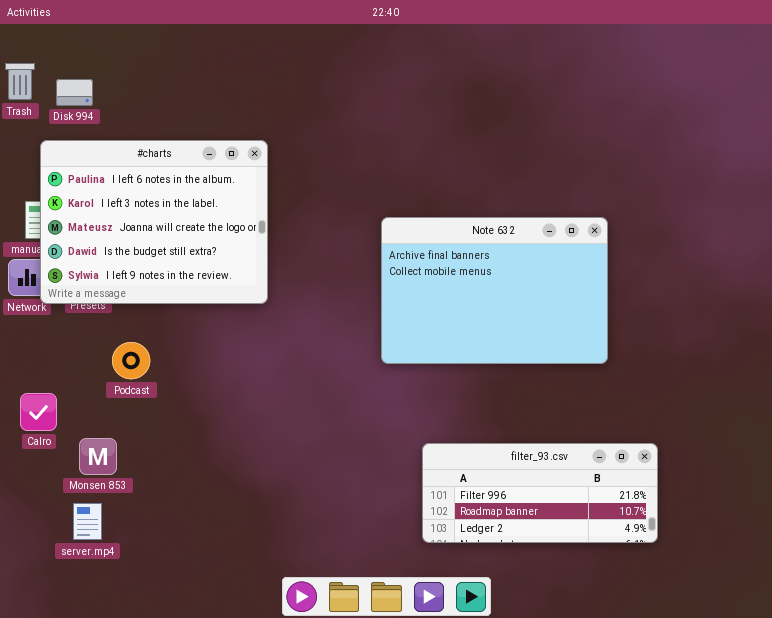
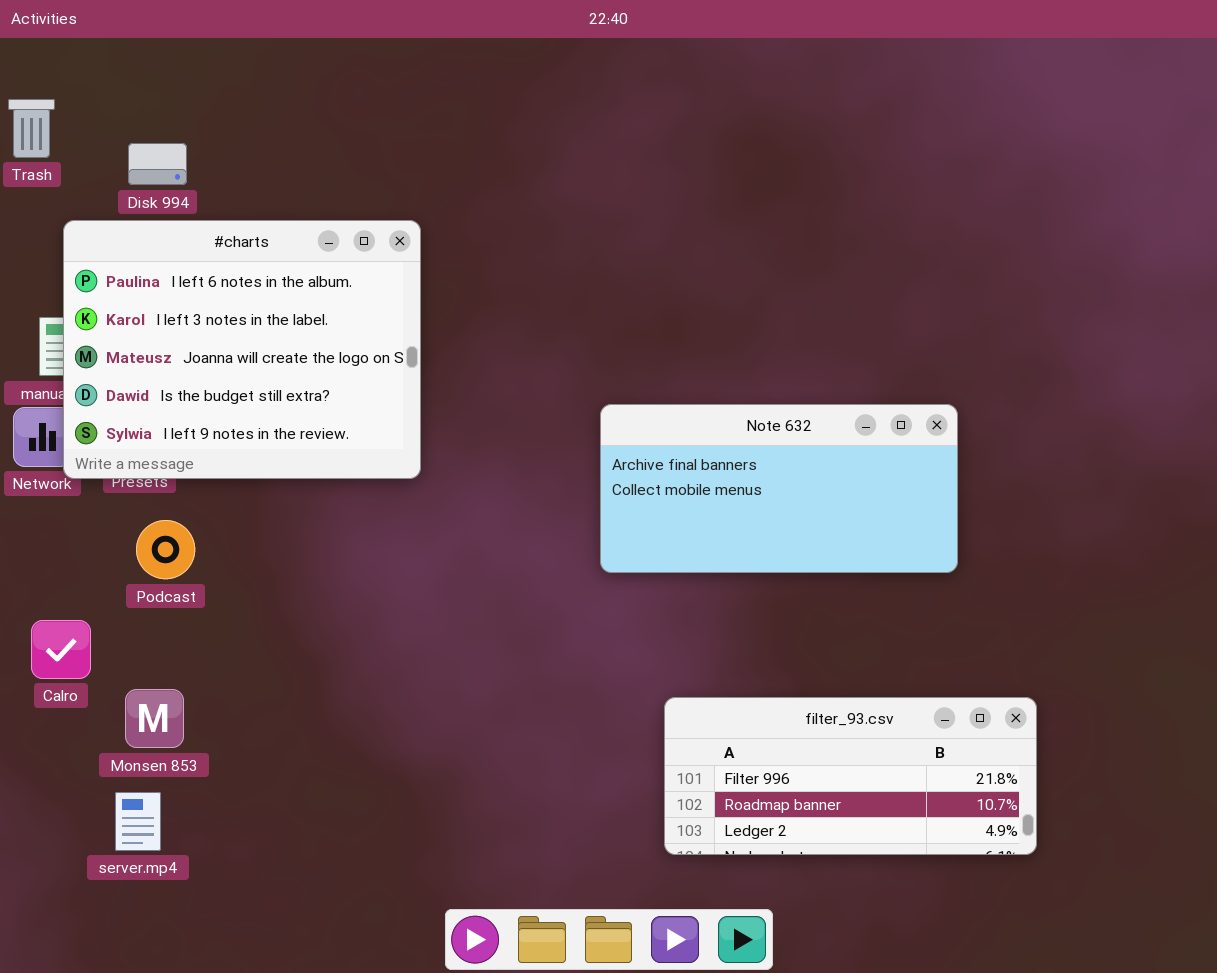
Disk 994: [56,79,93,106] -> [128,143,187,185], moved
Note 632: [381,217,608,364] -> [600,404,958,573], resized
Podcast: [112,342,150,379] -> [136,520,195,579], moved

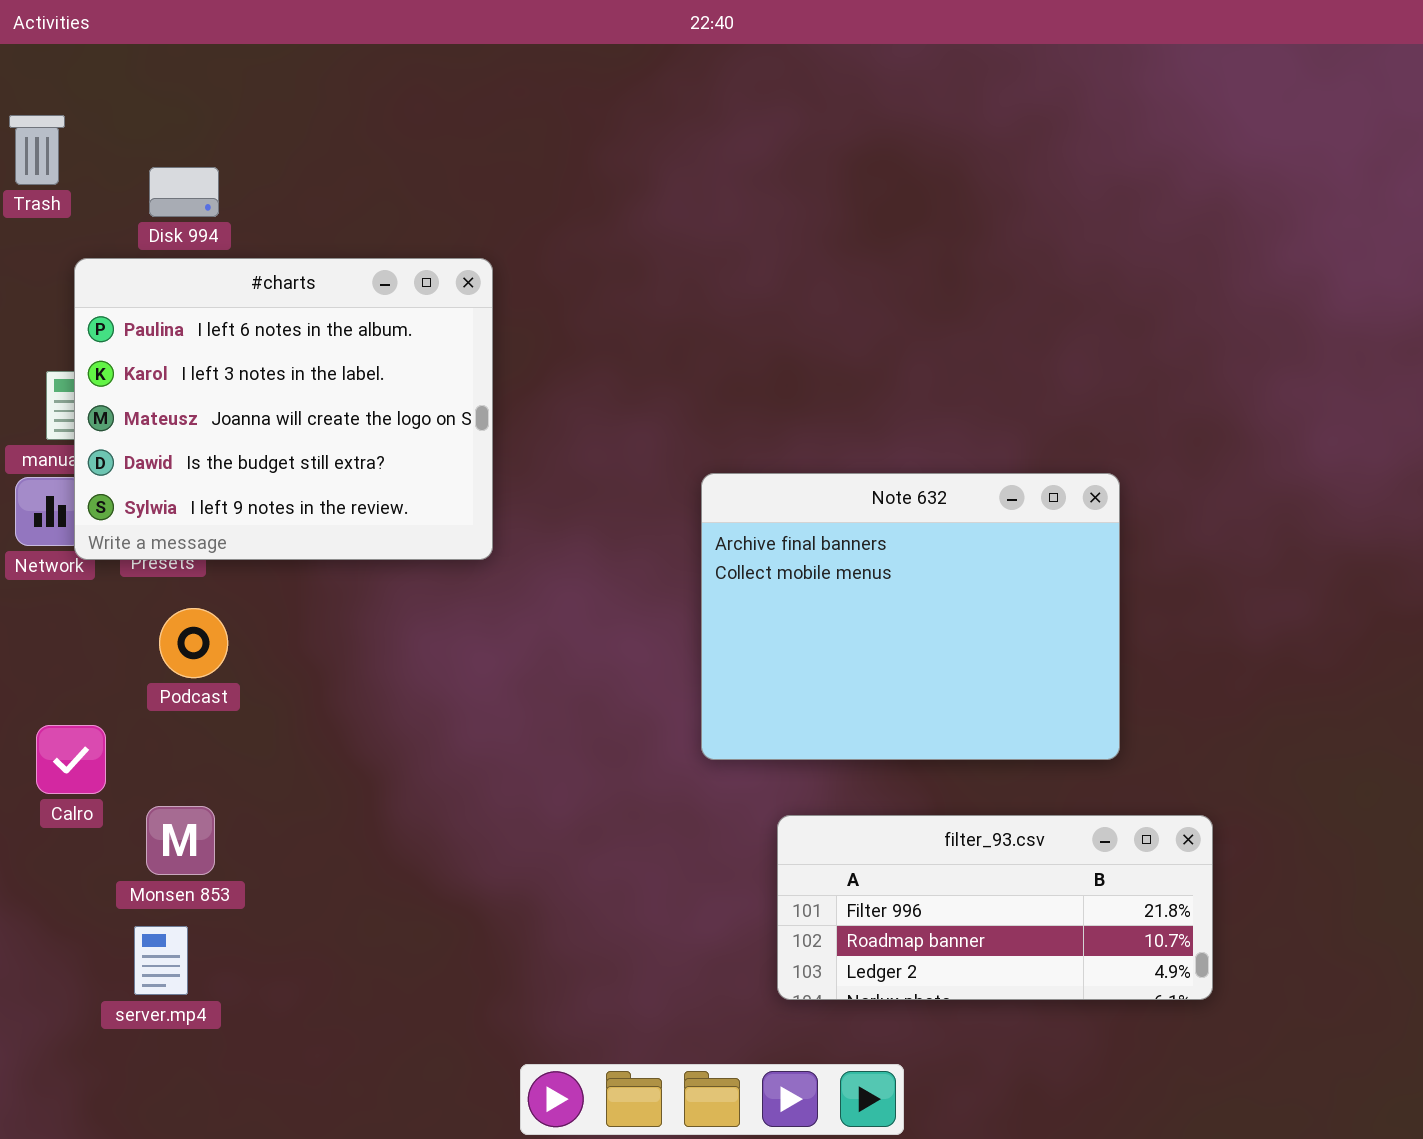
Note 632: [600,404,958,573] -> [701,473,1120,760], resized

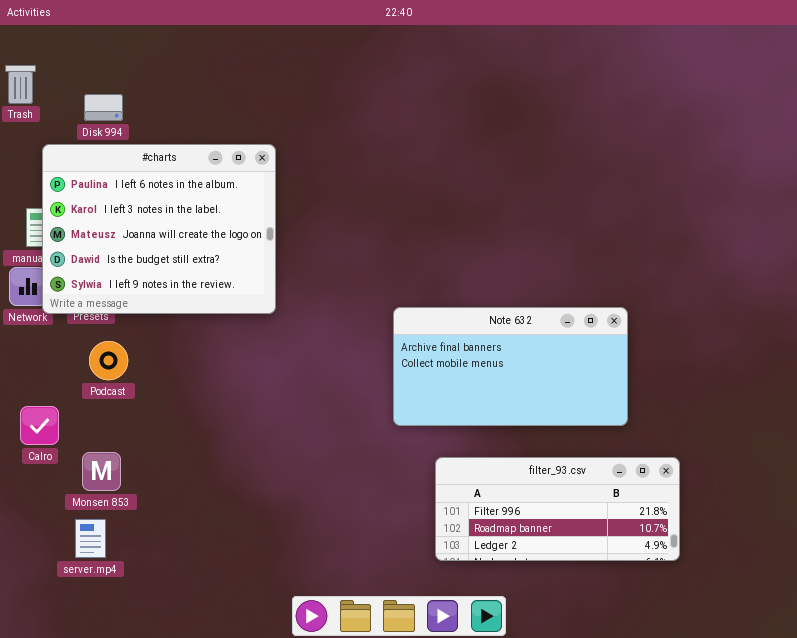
Note 632: [701,473,1120,760] -> [393,307,628,426], resized

